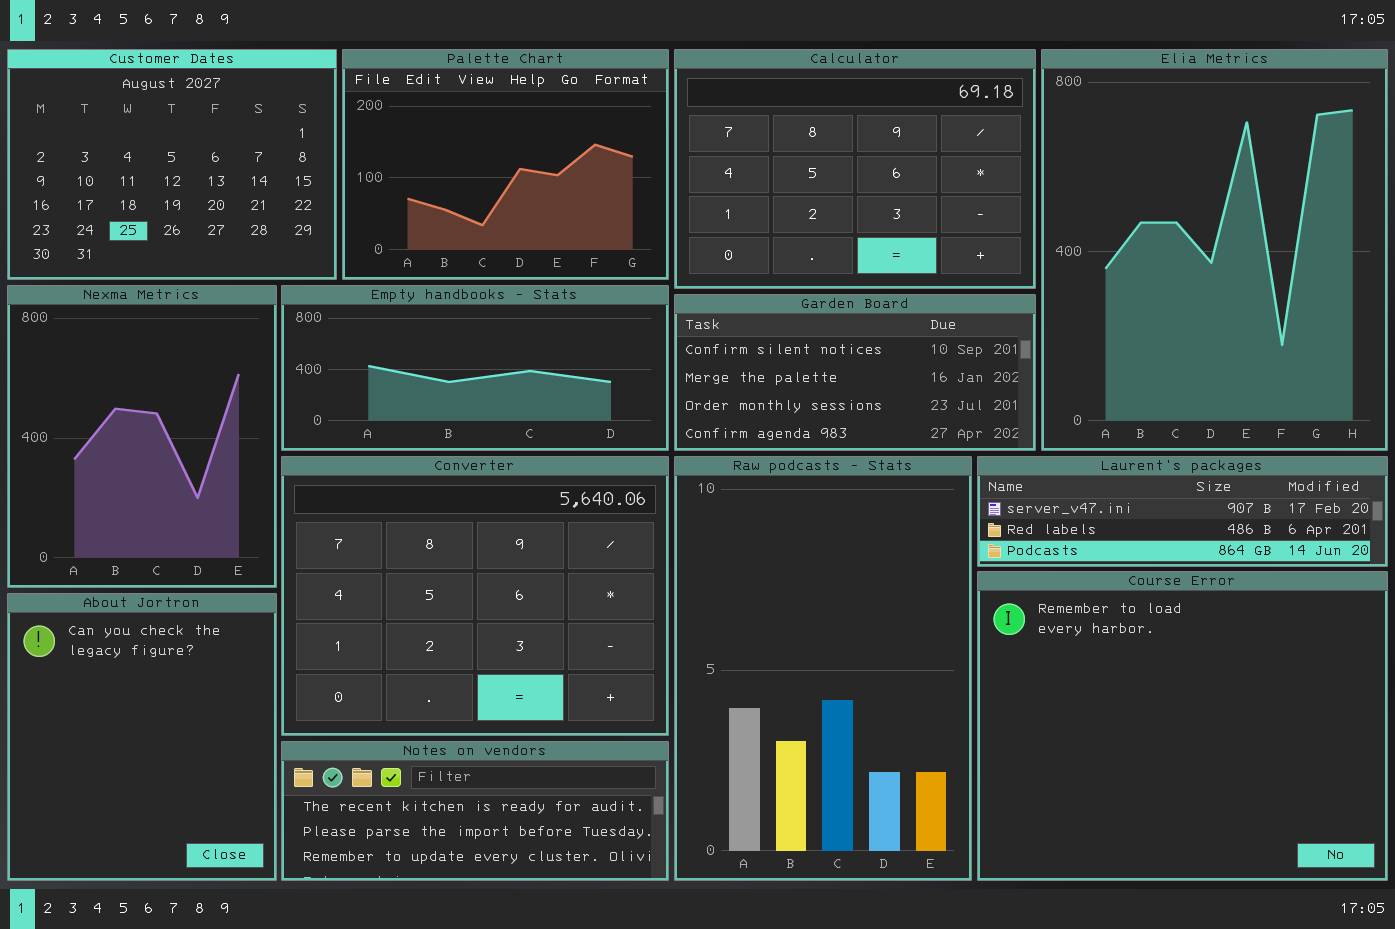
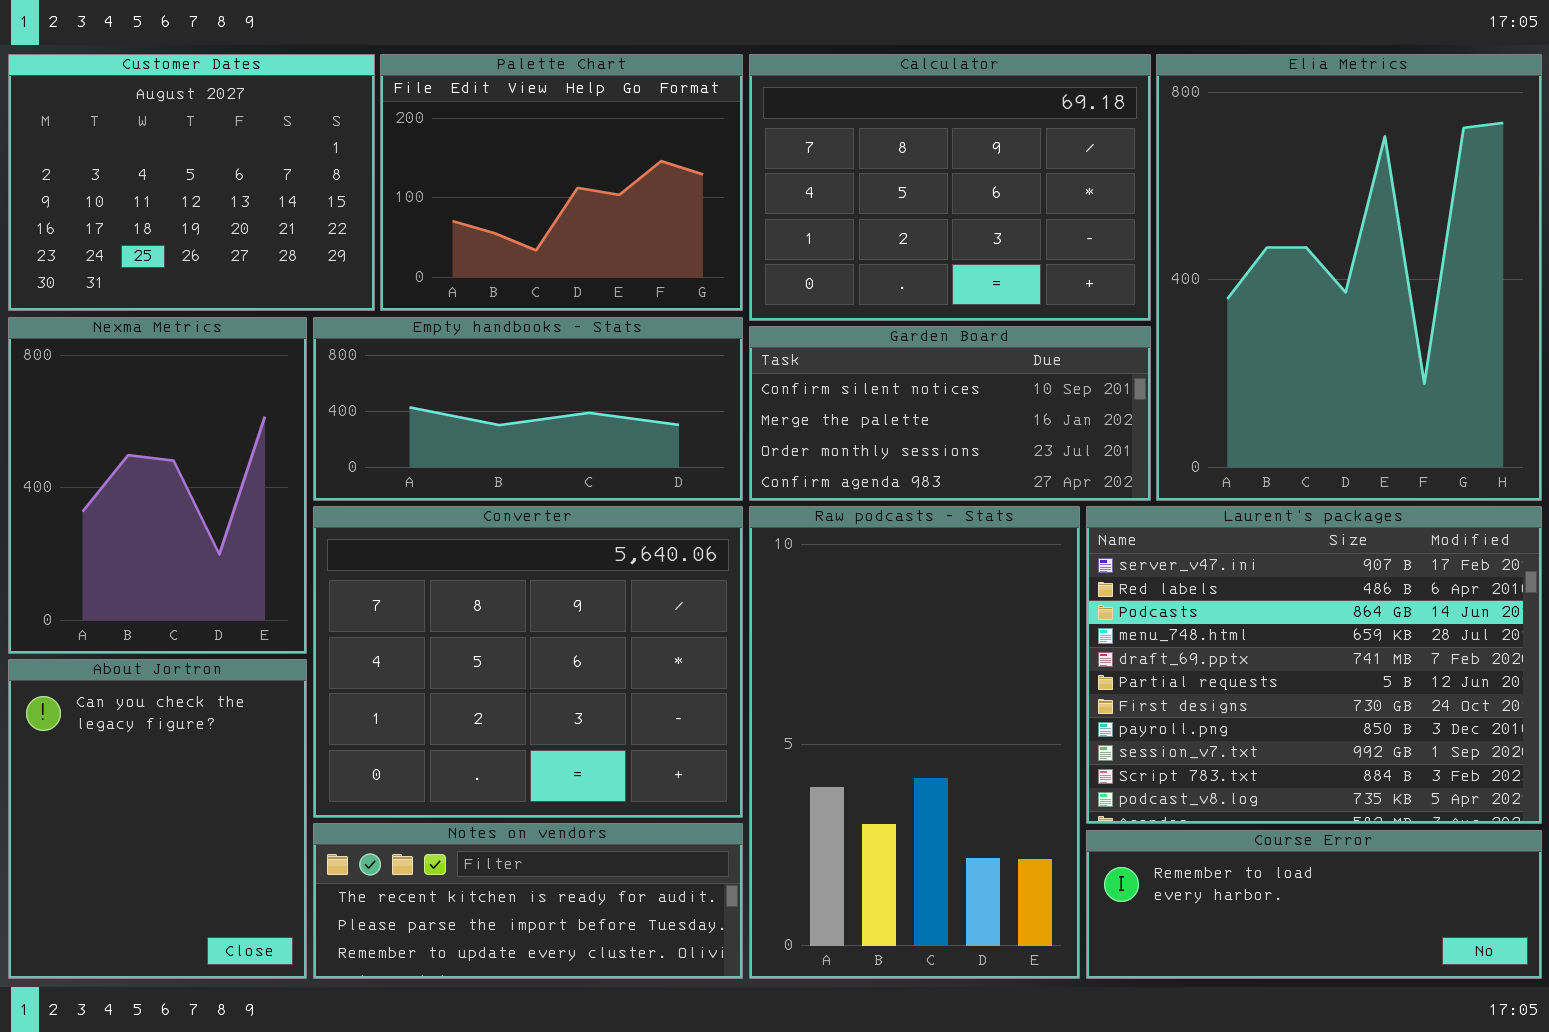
Laurent's packages: [977,456,1388,567] -> [1086,506,1542,824], resized
Course Error: [977,571,1388,881] -> [1086,830,1542,979], resized

